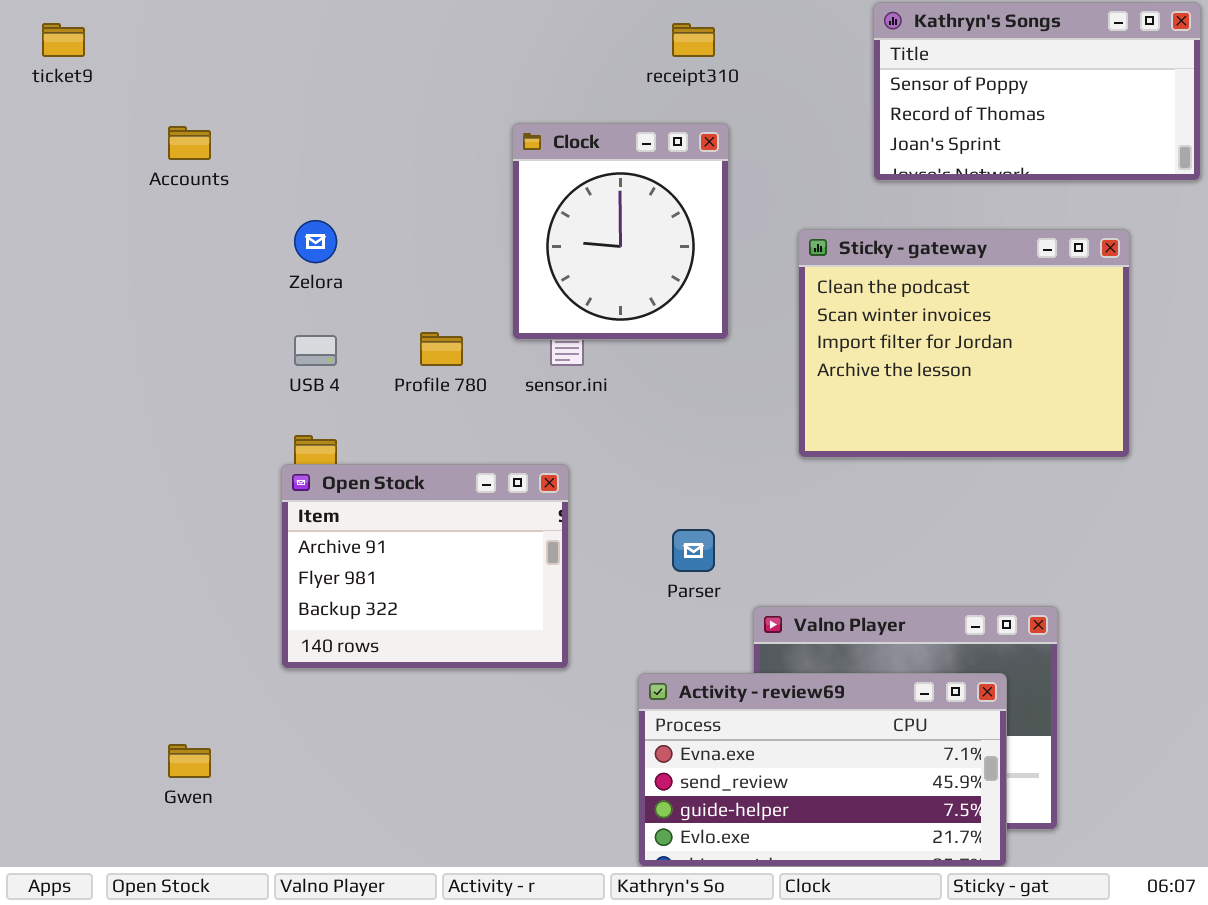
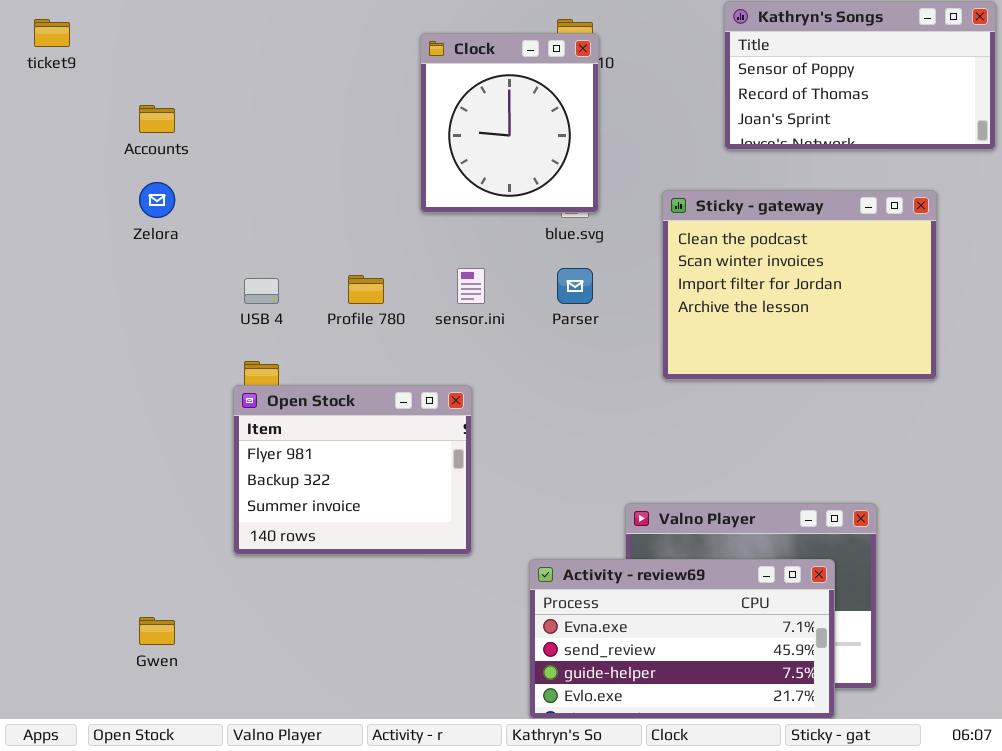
Clock: [512,123,729,340] -> [420,33,599,213], moved
Zelora: [294,220,337,263] -> [139,182,175,218], moved
Open Stock: [281,464,569,669] -> [233,385,472,555], scrolled down 1 row
Parser: [672,529,715,572] -> [557,268,593,304], moved

